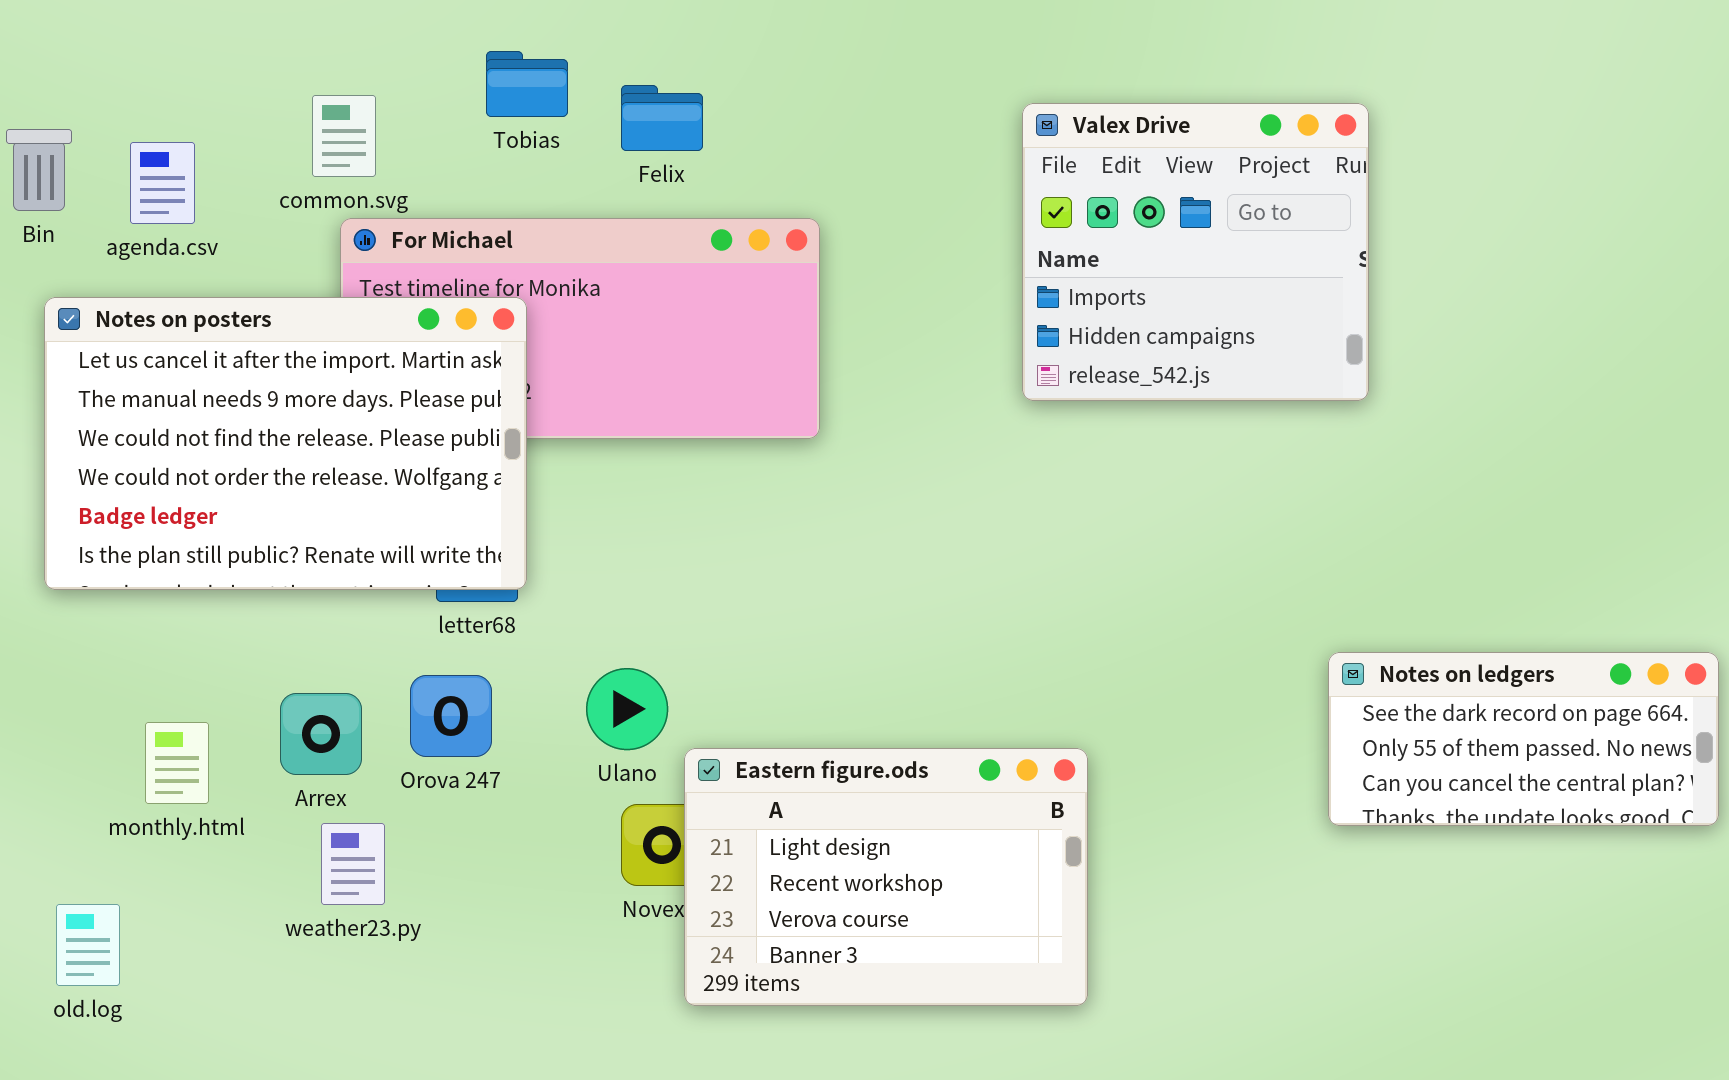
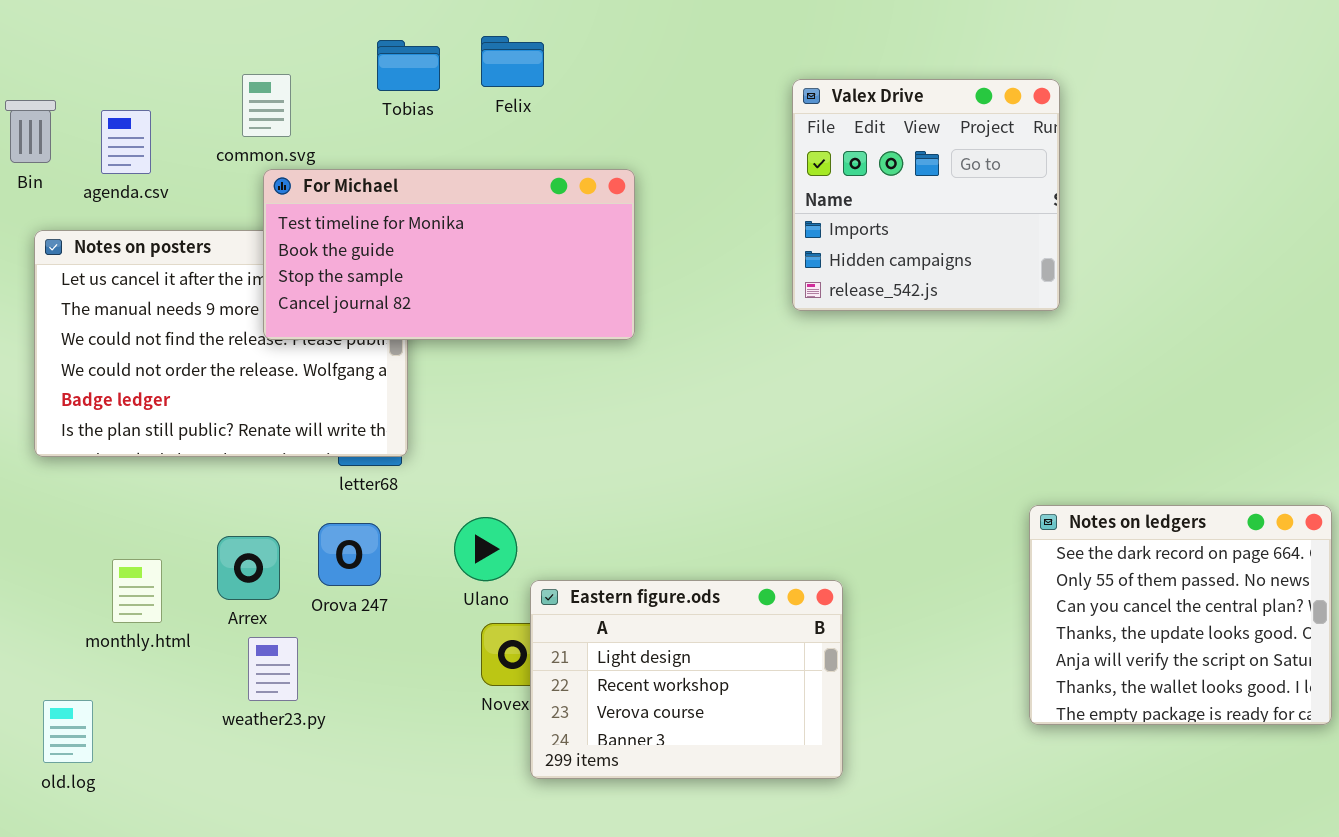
Felix: [621,85,703,151] -> [481,36,544,87], moved
For Michael: [340,218,820,439] -> [263,169,635,340], raised
Notes on ledgers: [1328,652,1719,826] -> [1029,505,1332,725], resized

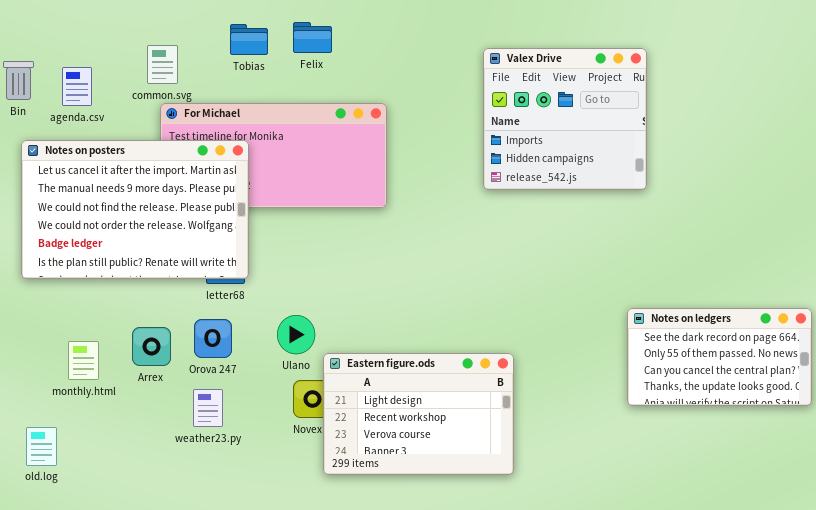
Notes on posters: [34,230,408,457] -> [21,140,249,279], raised
Notes on ledgers: [1029,505,1332,725] -> [627,308,812,406], resized
weather23.py: [248,637,298,701] -> [193,389,223,427], moved

